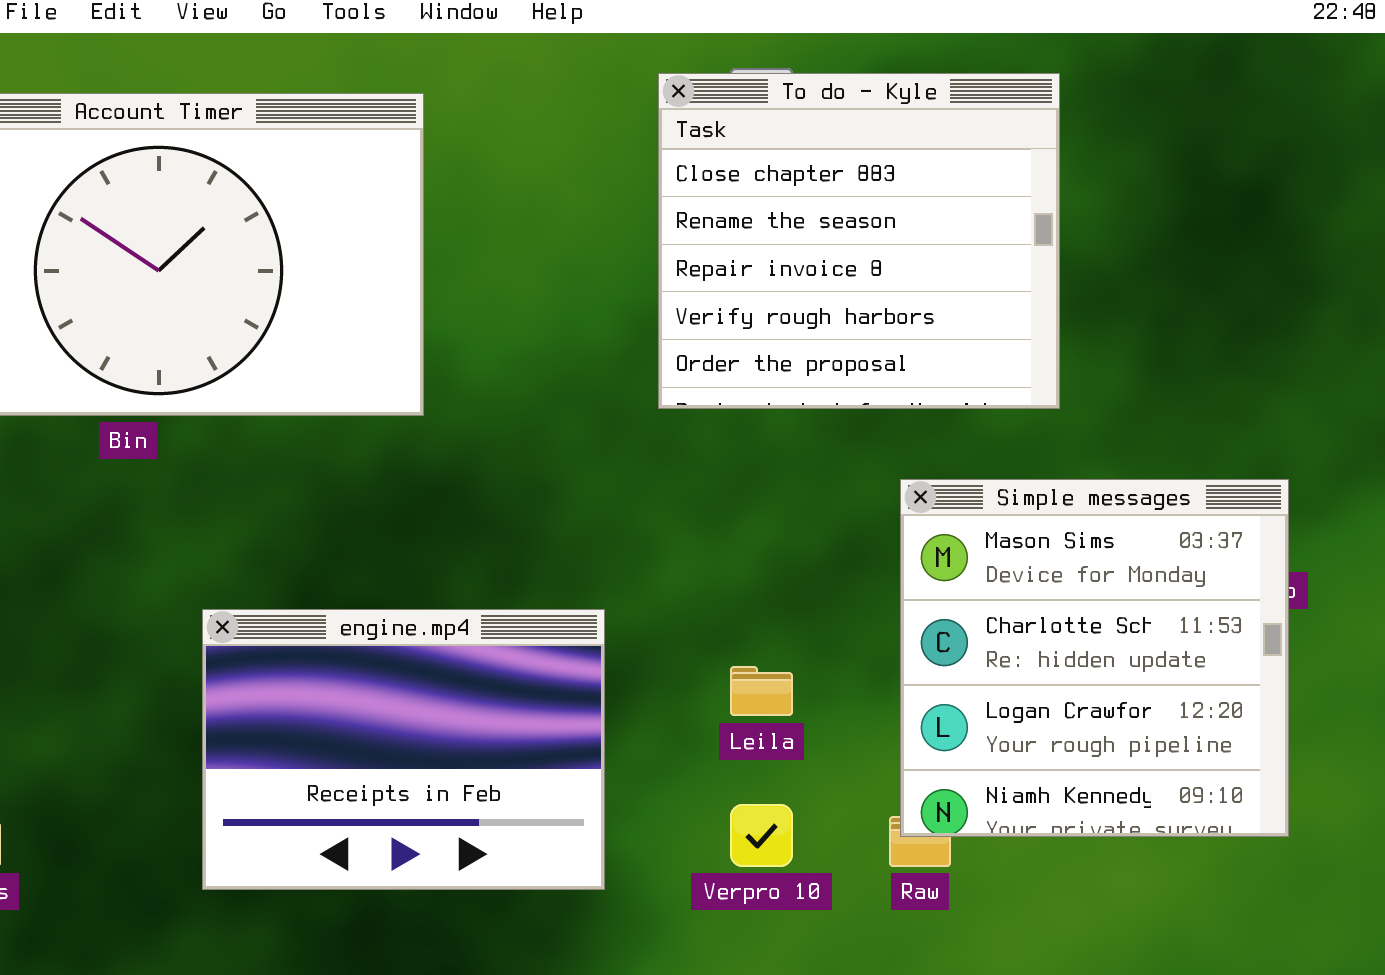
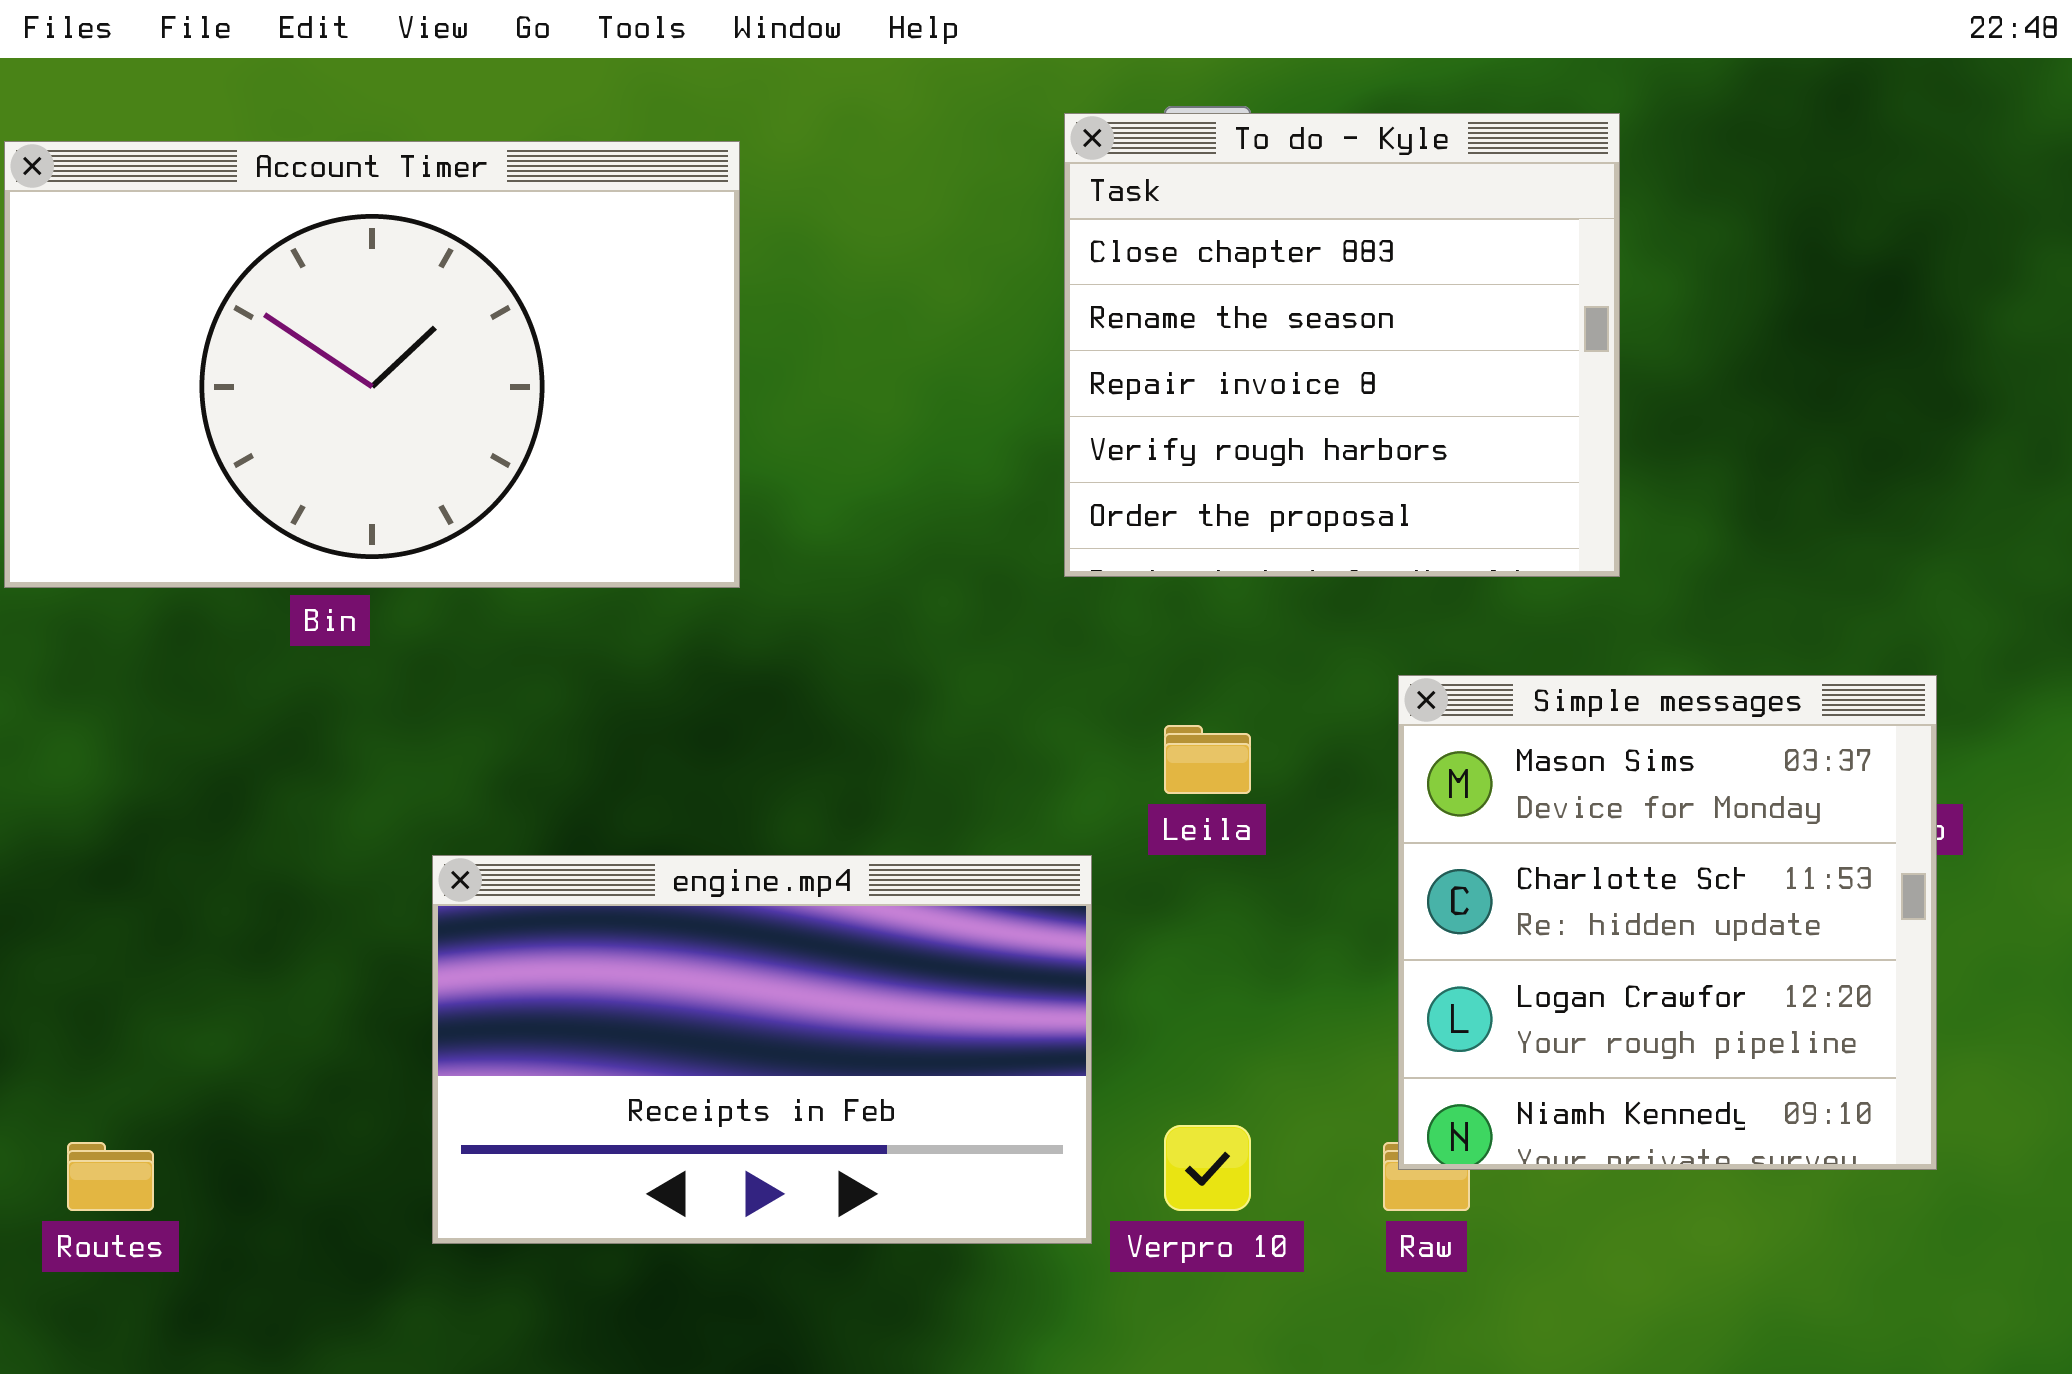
engine.mp4: [202,609,605,890] -> [432,855,1092,1244], resized
Leila: [730,666,793,716] -> [1164,725,1251,794], moved

